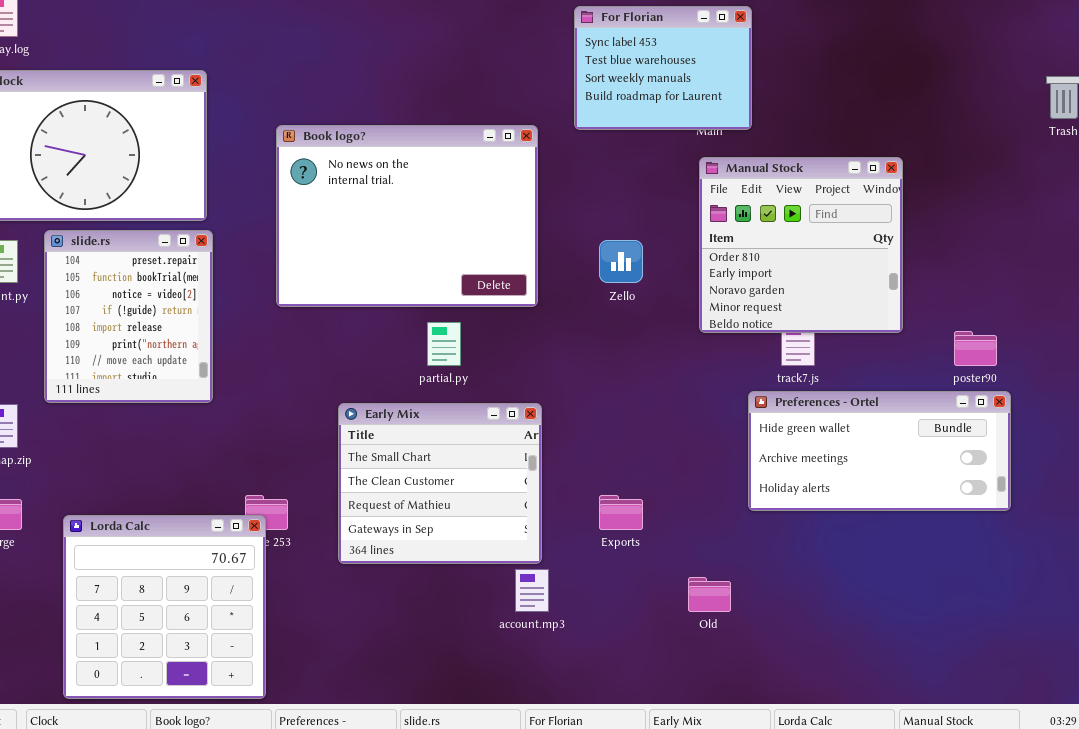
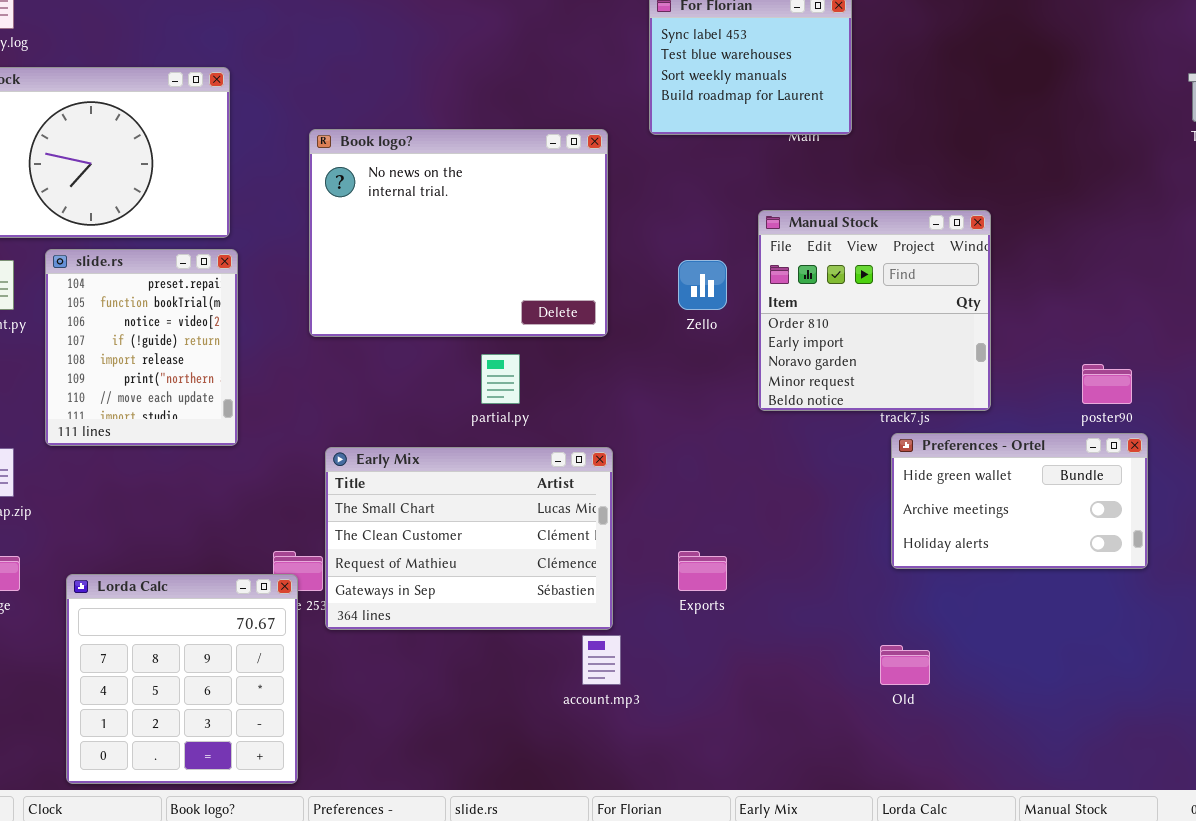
Manual Stock: [699,157,903,333] -> [758,210,991,411], moved
Preferences - Ortel: [748,391,1011,511] -> [891,433,1148,569], resized
Early Mix: [338,403,542,564] -> [325,447,613,630], resized
Old: [688,577,731,612] -> [880,645,930,685], moved

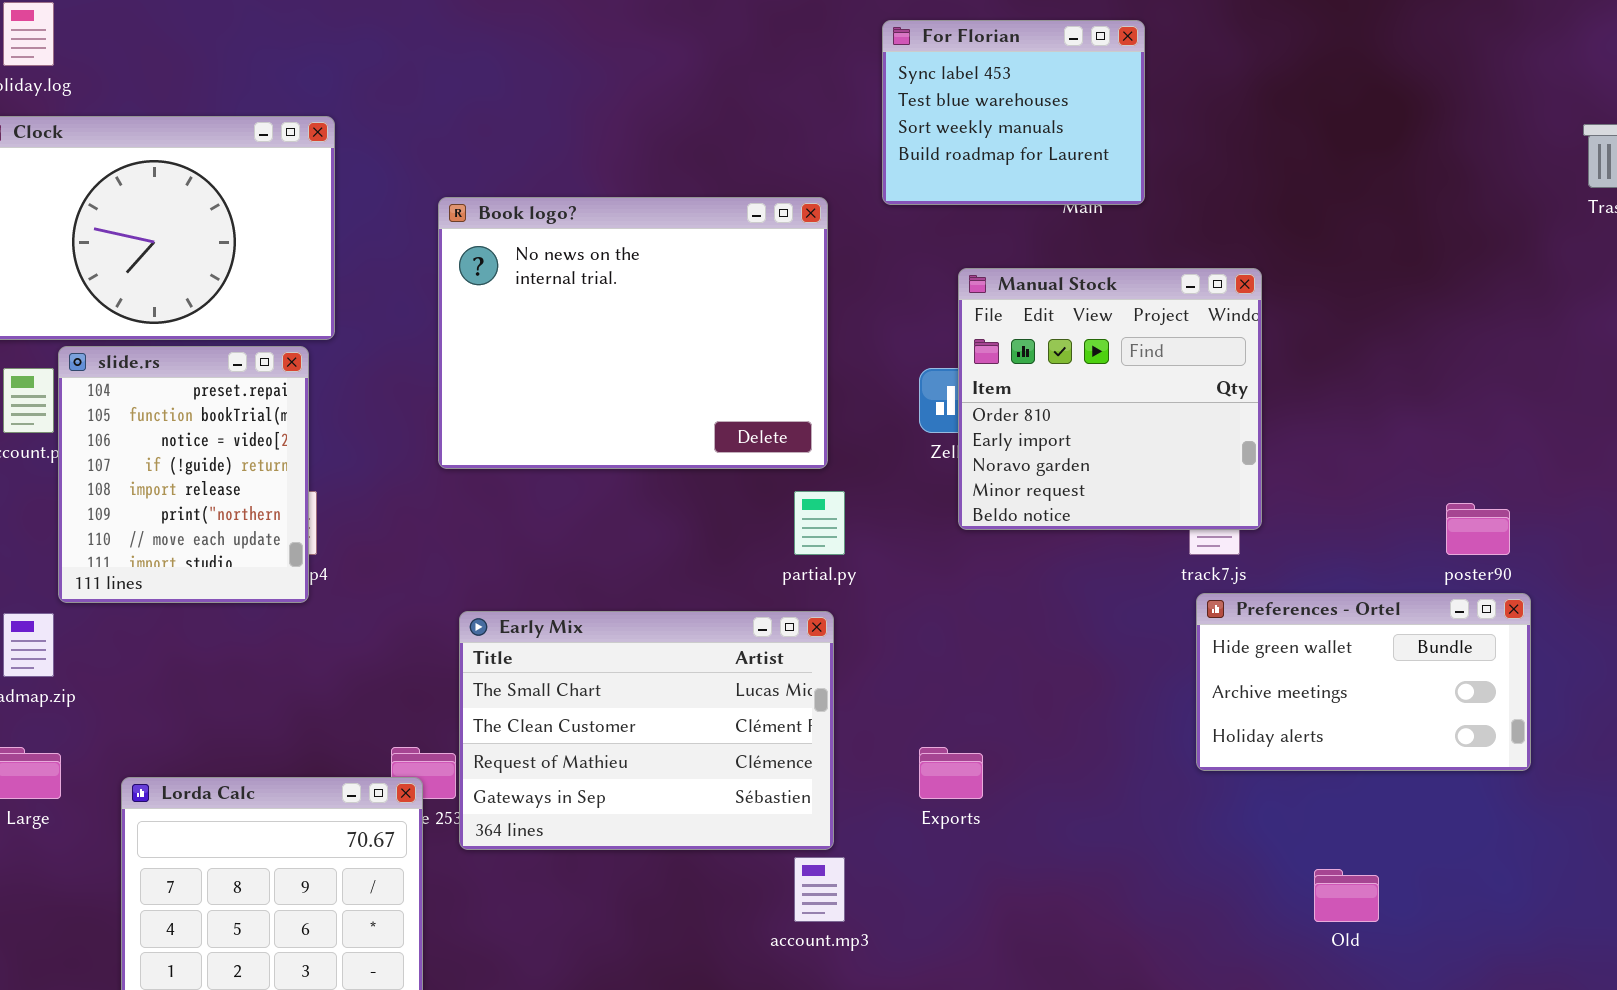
Manual Stock: [758,210,991,411] -> [958,268,1262,530], moved
slide.rs: [45,249,238,446] -> [58,346,309,603], moved
partial.py: [481,354,520,404] -> [794,491,845,555], moved
Old: [880,645,930,685] -> [1314,869,1379,922], moved

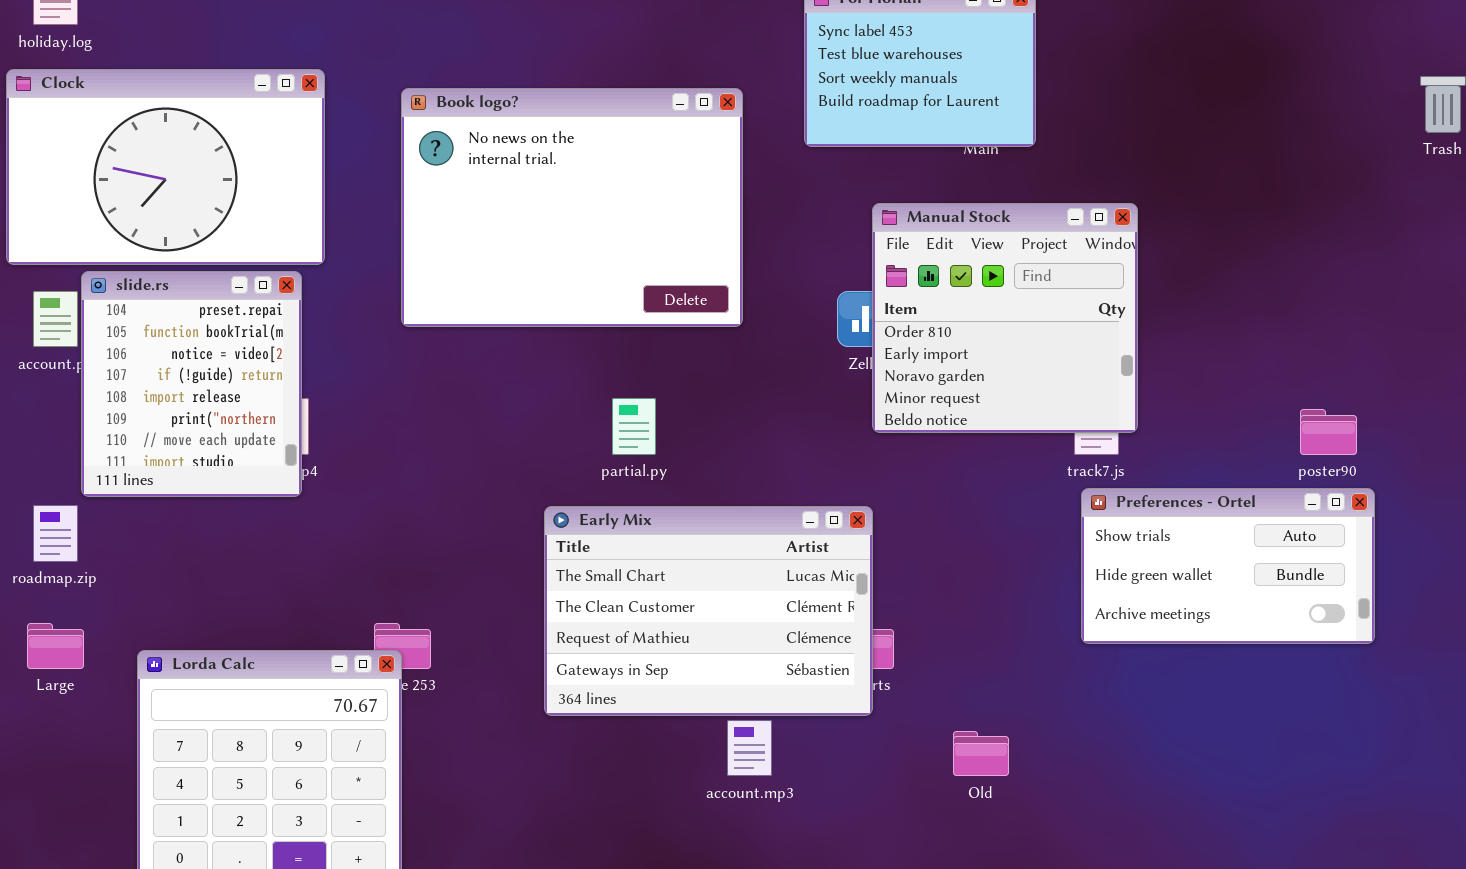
Book logo?: [438,197,828,469] -> [401,88,743,327], moved
partial.py: [794,491,845,555] -> [612,398,656,455], moved
Preferences - Ortel: [1196,593,1531,771] -> [1081,488,1375,644], scrolled up 1 row
Early Mix: [459,611,834,850] -> [544,506,873,716], moved
Old: [1314,869,1379,922] -> [953,731,1009,776], moved

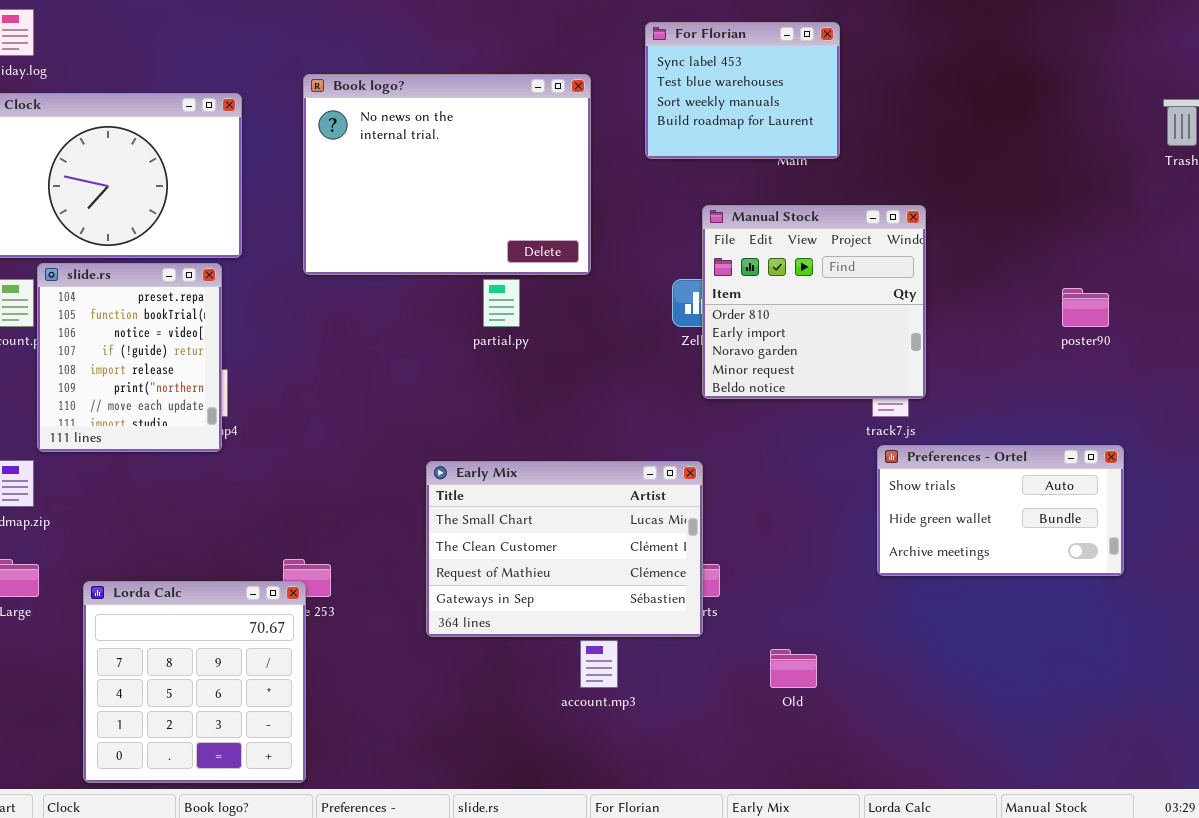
Book logo?: [401,88,743,327] -> [303,74,591,275], moved
partial.py: [612,398,656,455] -> [483,279,520,327], moved
poster90: [1300,409,1357,455] -> [1062,288,1109,327], moved

